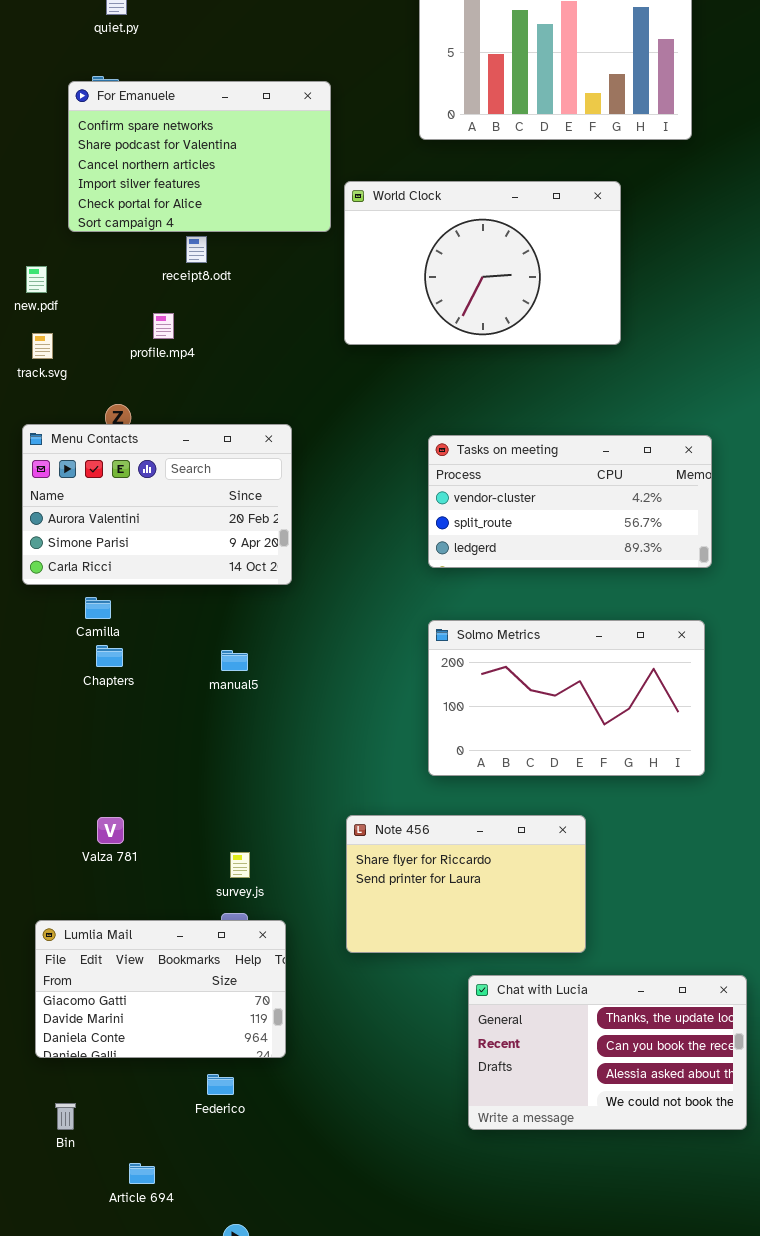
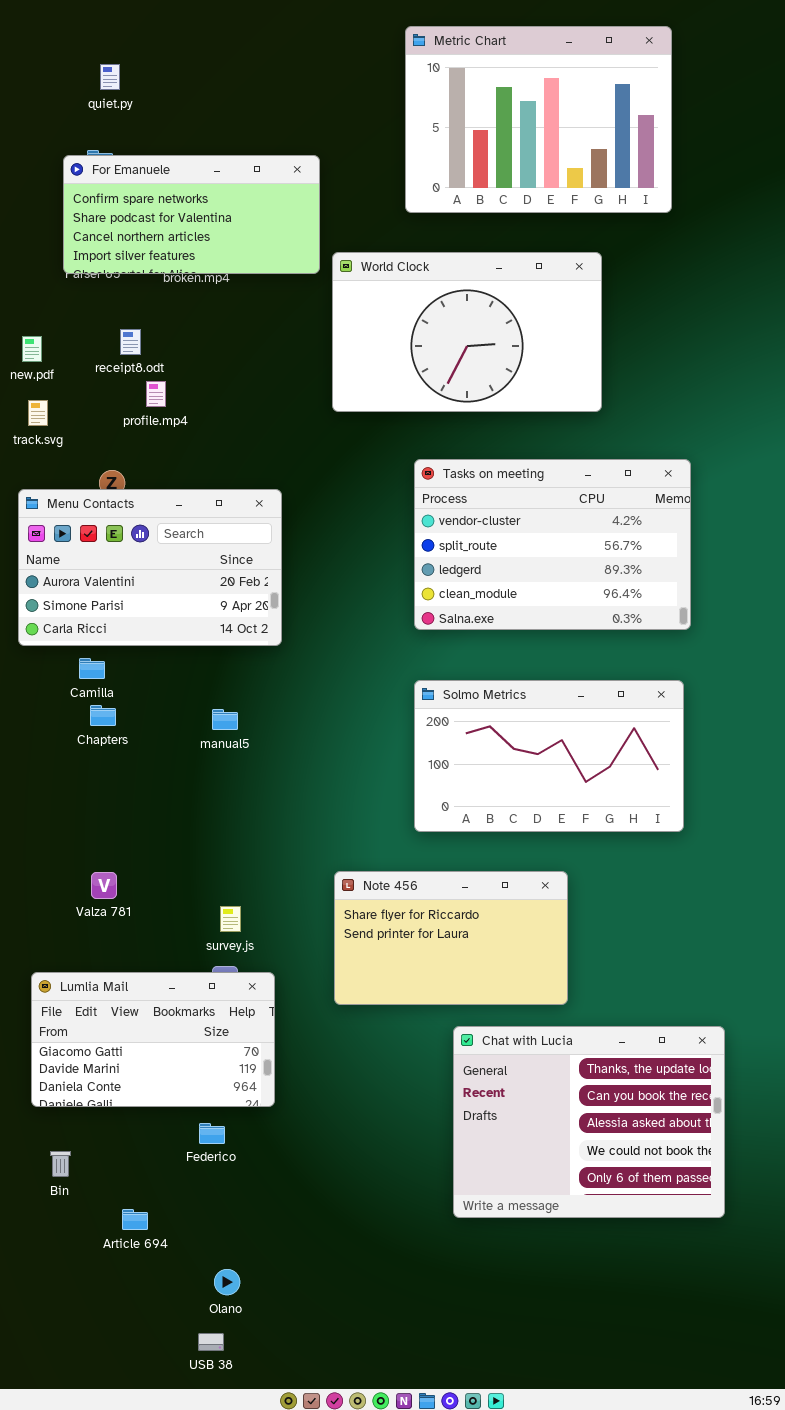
For Emanuele: [68,81,331,232] -> [63,155,320,274], resized
receipt8.odt: [186,236,207,263] -> [120,329,141,355], moved
Tasks on meeting: [428,435,712,568] -> [414,459,691,630], resized
Chat with Lucia: [468,975,747,1130] -> [453,1026,725,1218], resized

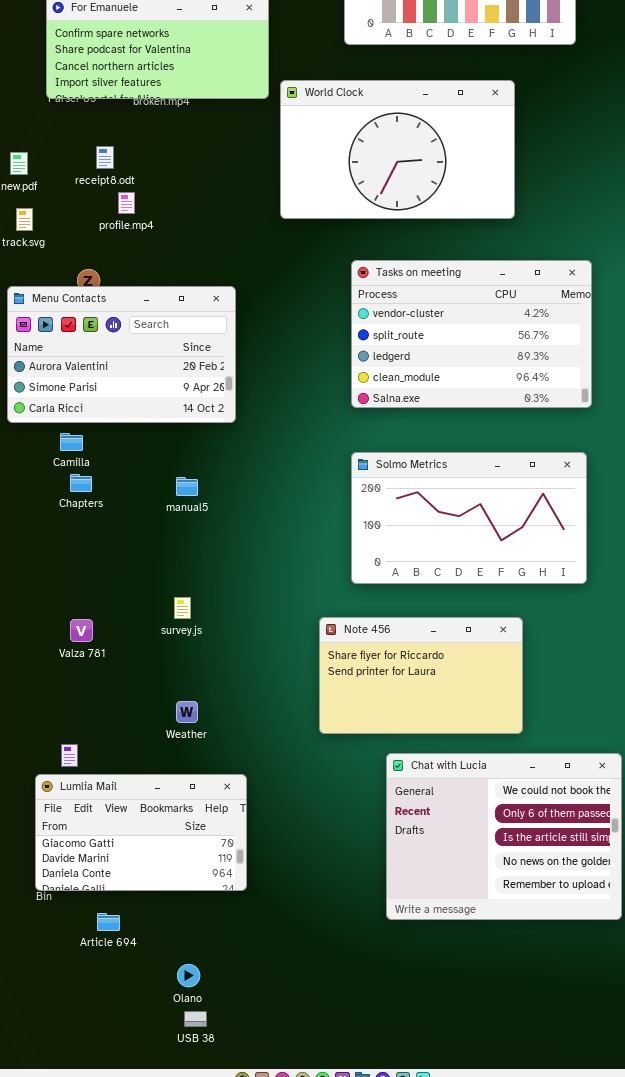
Note 456: [334,871,568,1005] -> [319,617,523,734], moved
survey.js: [220,906,241,932] -> [174,597,191,619], moved
Lumlia Mail: [31,972,275,1107] -> [35,774,247,891], moved
Chat with Lucia: [453,1026,725,1218] -> [386,753,622,920], scrolled down 3 rows
USB 38: [198,1333,224,1351] -> [184,1011,207,1027], moved

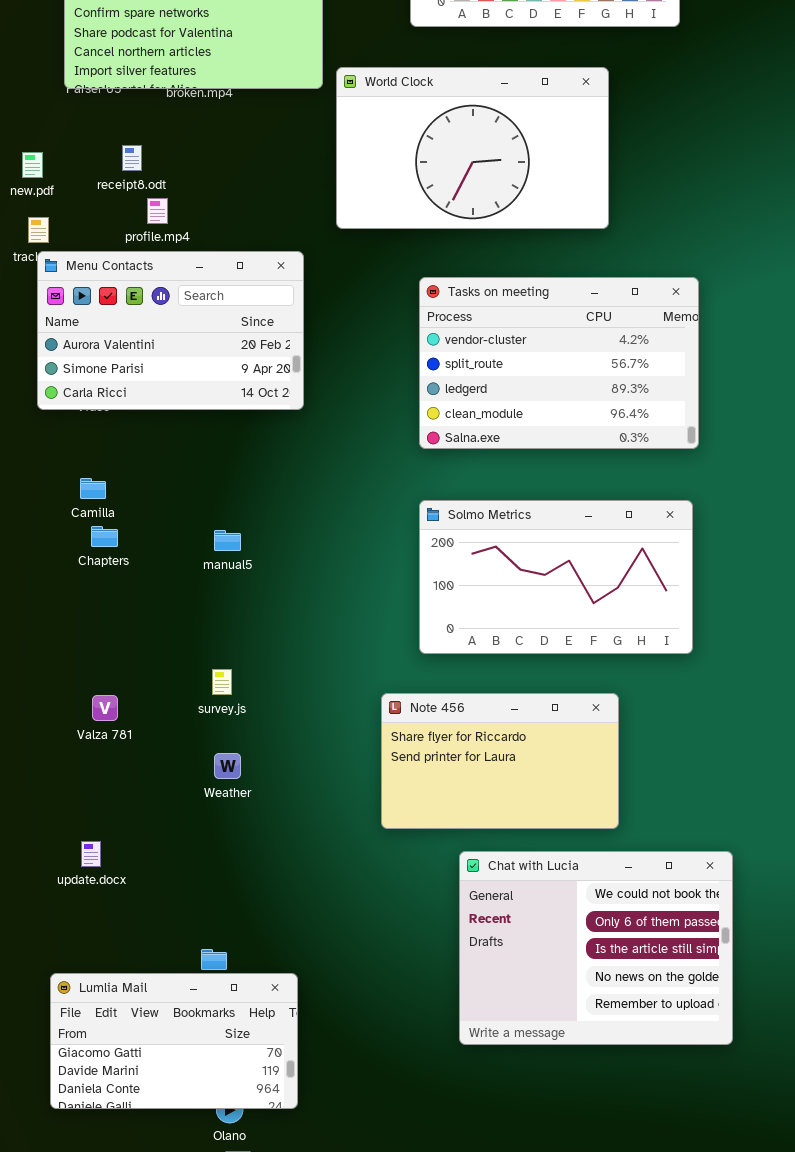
Menu Contacts: [7,286,236,423] -> [37,251,304,410], moved
Weather: [176,701,198,723] -> [214,753,241,779], moved
Lumlia Mail: [35,774,247,891] -> [50,973,298,1109], moved

